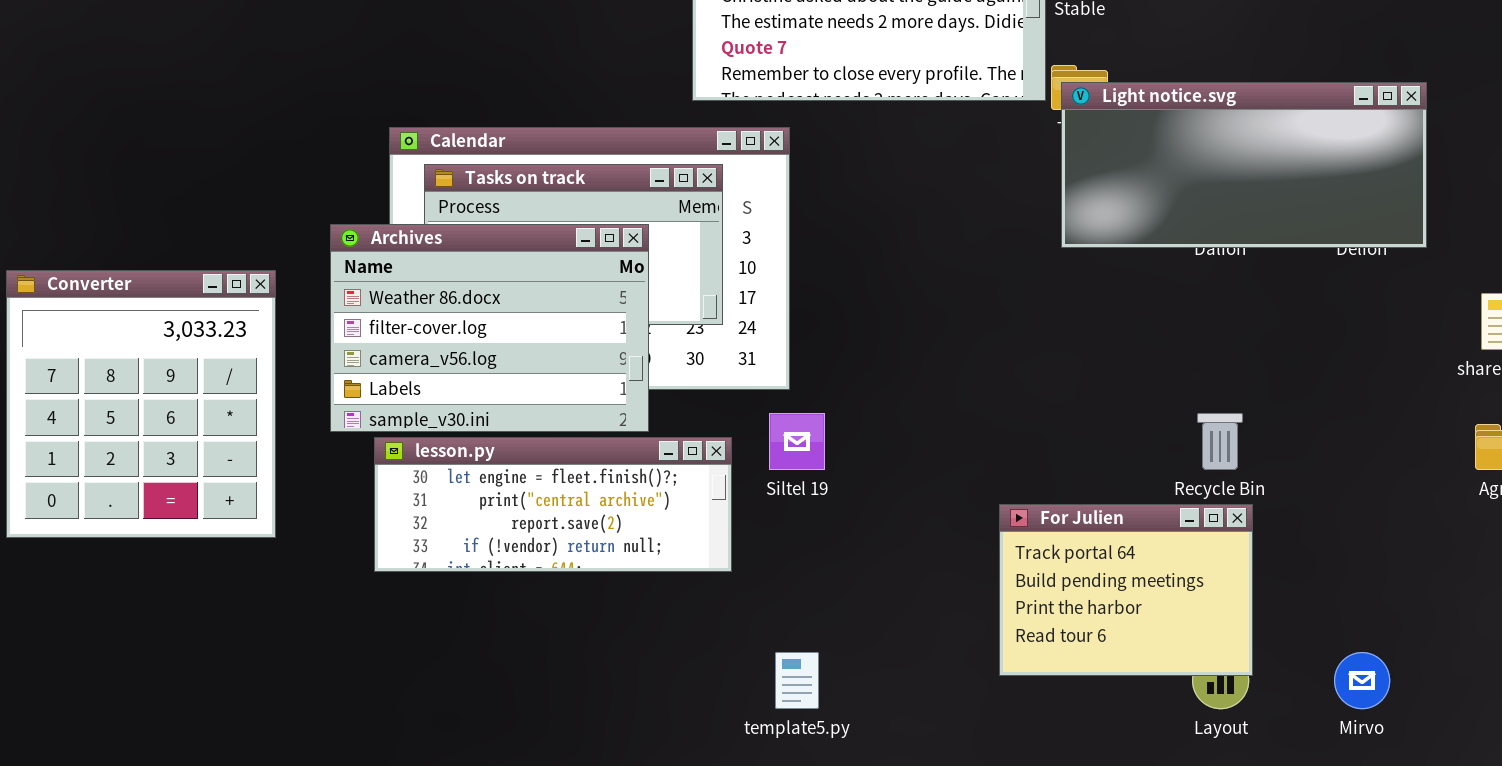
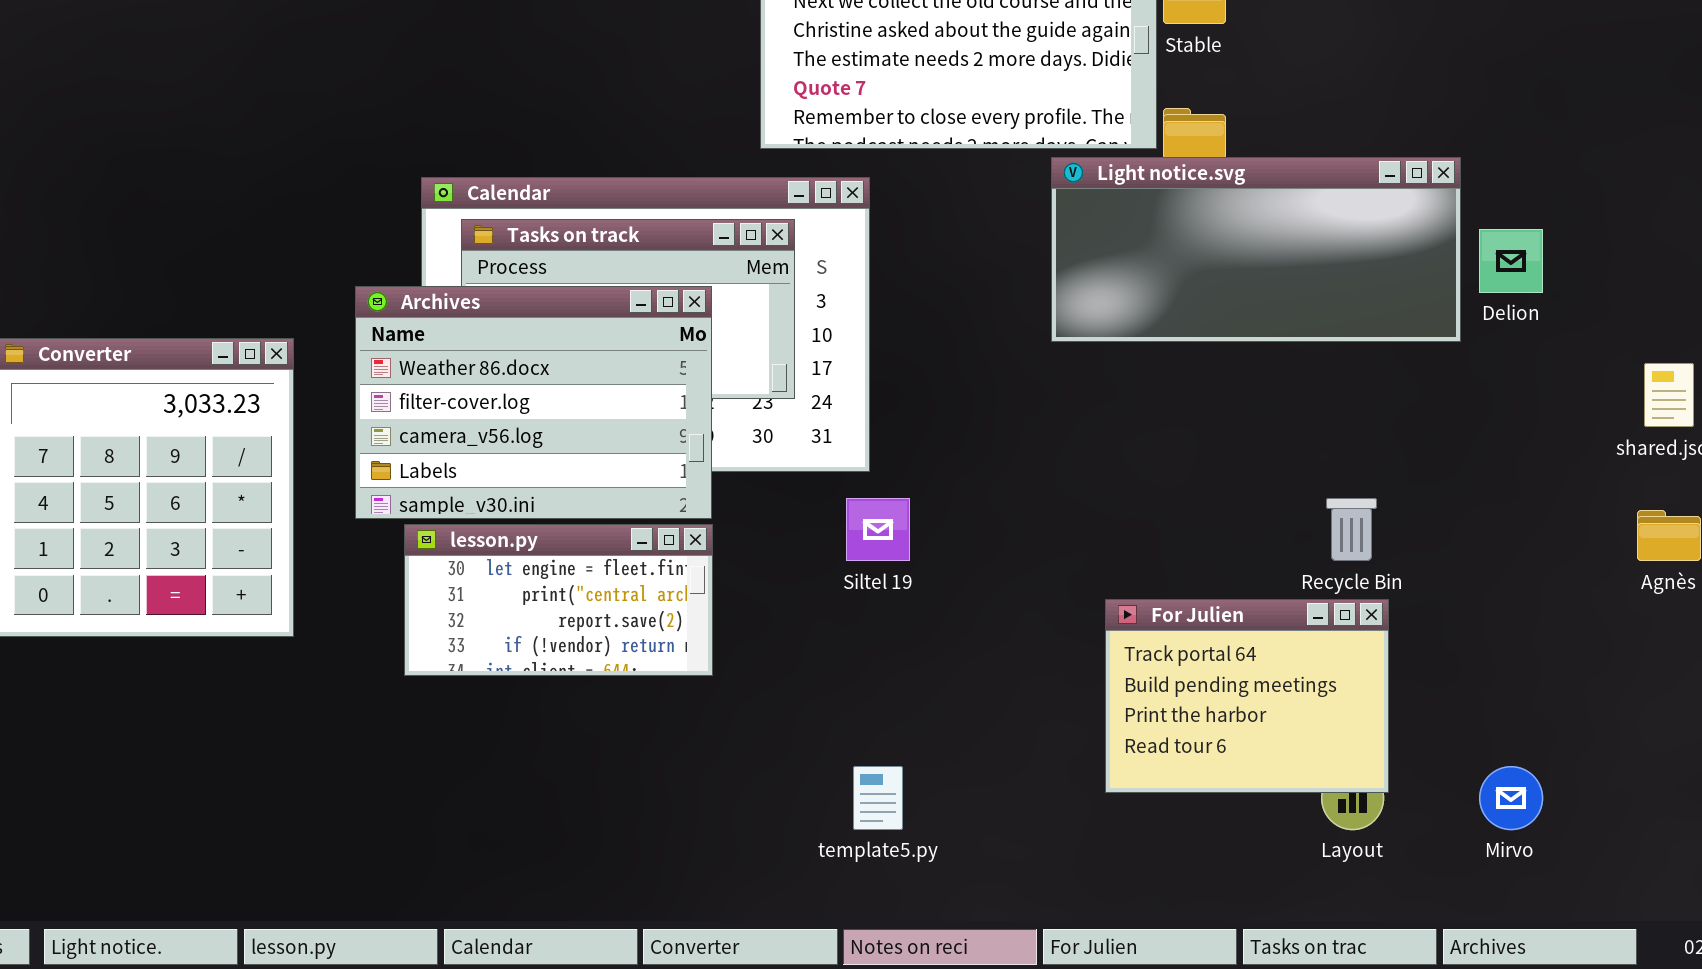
Light notice.svg: [1061,82,1427,248] -> [1051,157,1461,342], moved
lesson.py: [374,437,732,572] -> [404,524,713,676], resized

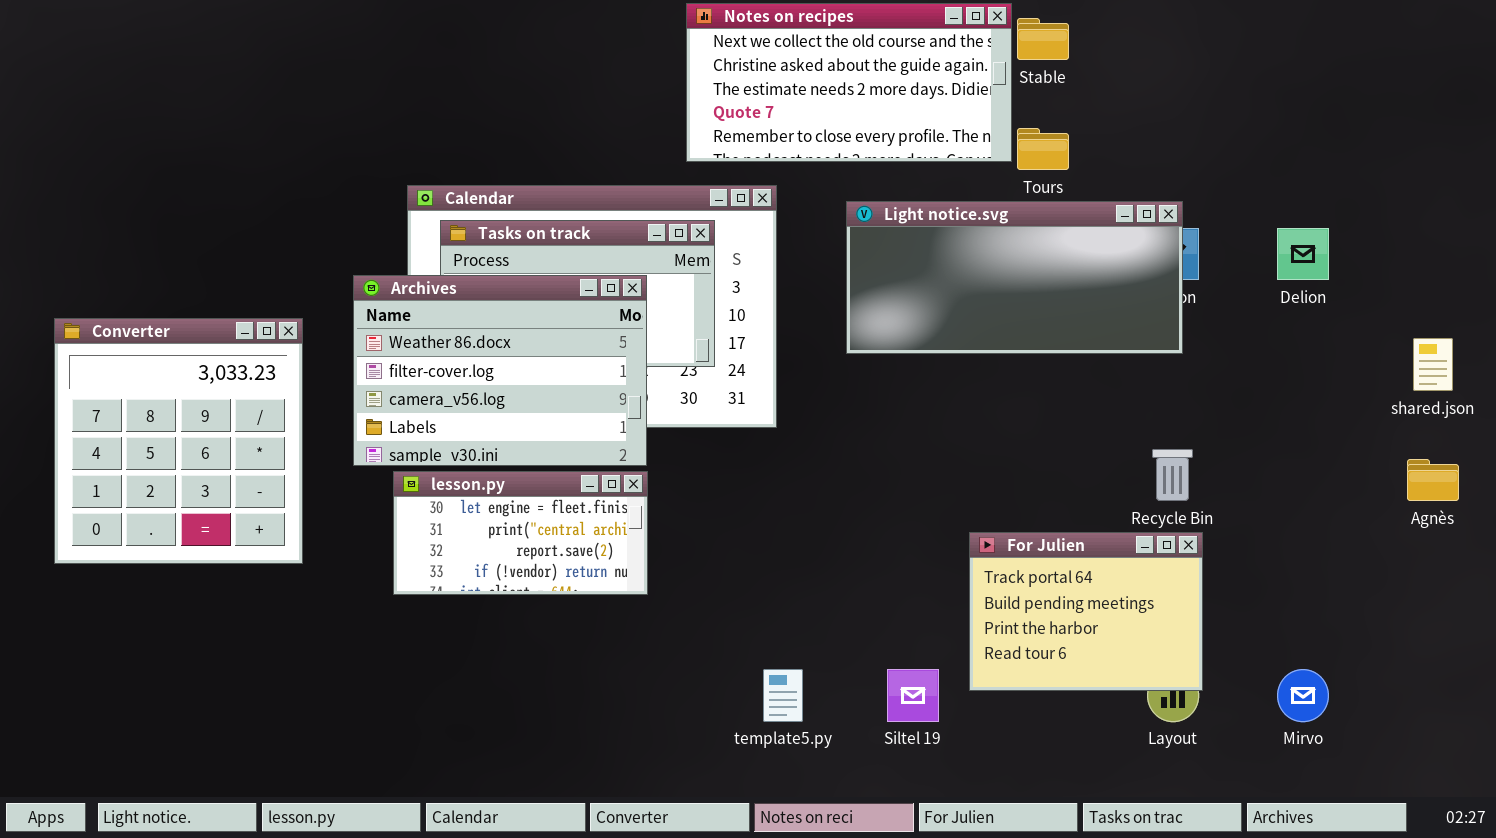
Light notice.svg: [1051,157,1461,342] -> [846,201,1183,354], moved
Siltel 19: [846,498,910,561] -> [887,669,939,722], moved

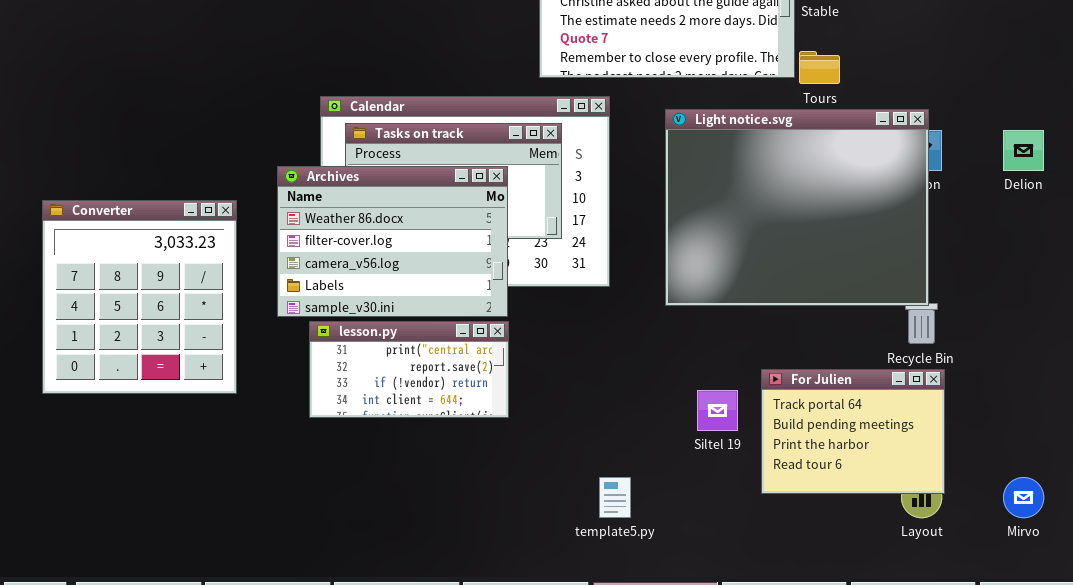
Light notice.svg: [846,201,1183,354] -> [665,109,929,306], resized
lesson.py: [393,471,648,595] -> [309,321,509,418], scrolled down 1 row
Siltel 19: [887,669,939,722] -> [697,390,738,431], moved

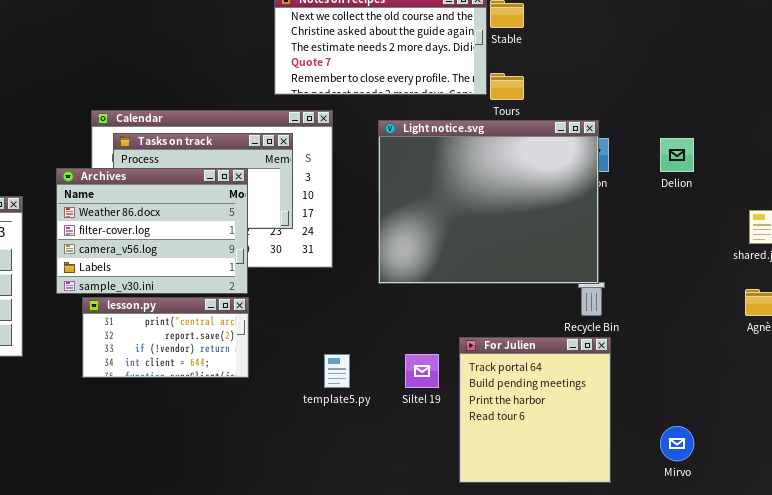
For Julien: [761,369,945,494] -> [459,337,611,483], resized
template5.py: [599,477,631,518] -> [324,354,350,388], moved

